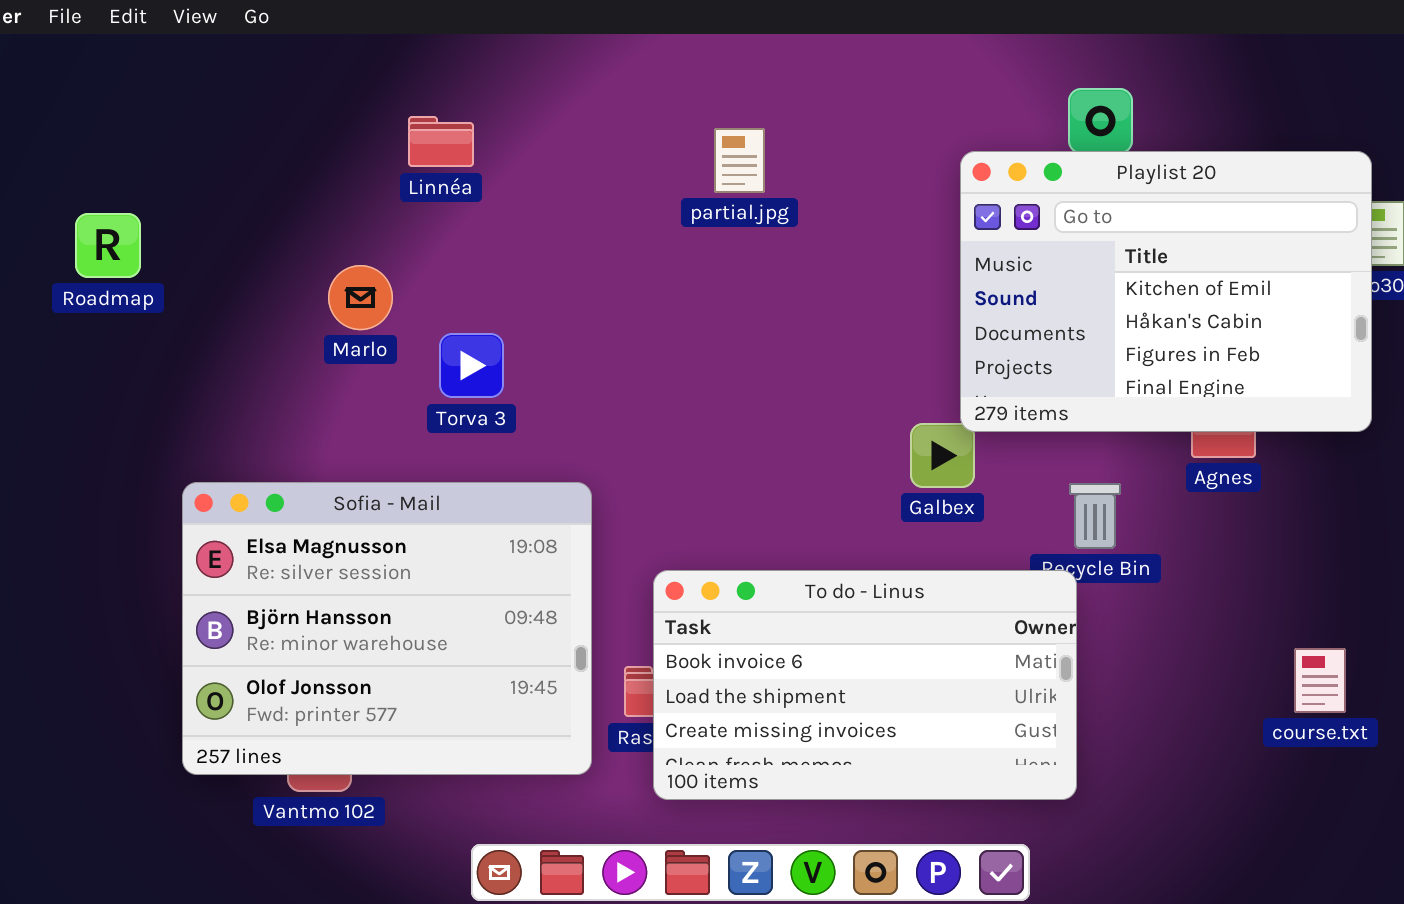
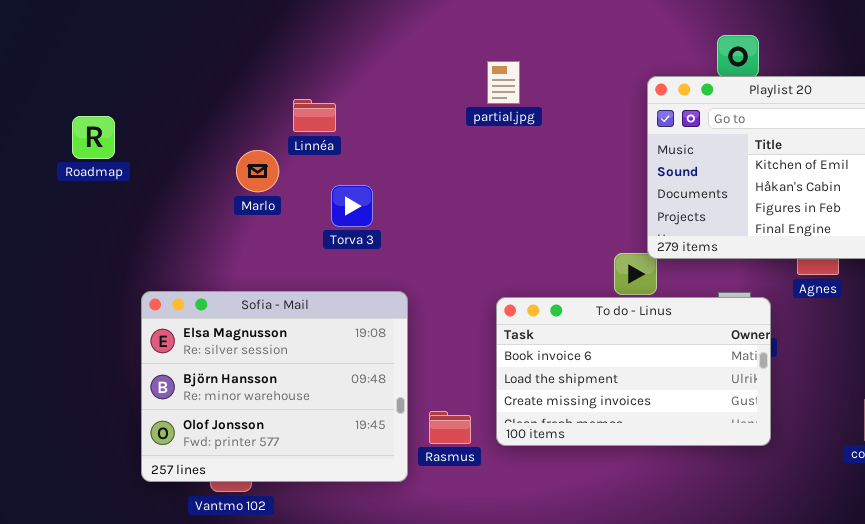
Linnéa: [408,116,474,167] -> [293,99,336,132], moved
Torva 3: [439,333,504,398] -> [331,185,373,227], moved
To do - Linus: [653,570,1077,800] -> [496,297,771,446], moved

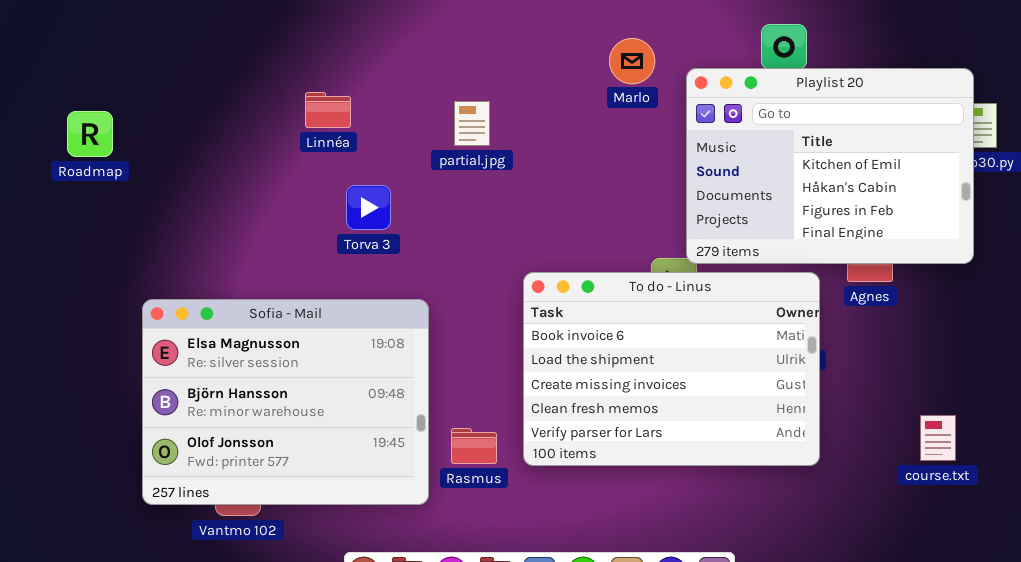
partial.jpg: [487,61,520,104] -> [454,101,490,146], moved
Marlo: [236,150,279,192] -> [609,38,655,84], moved
To do - Linus: [496,297,771,446] -> [523,272,820,466], resized

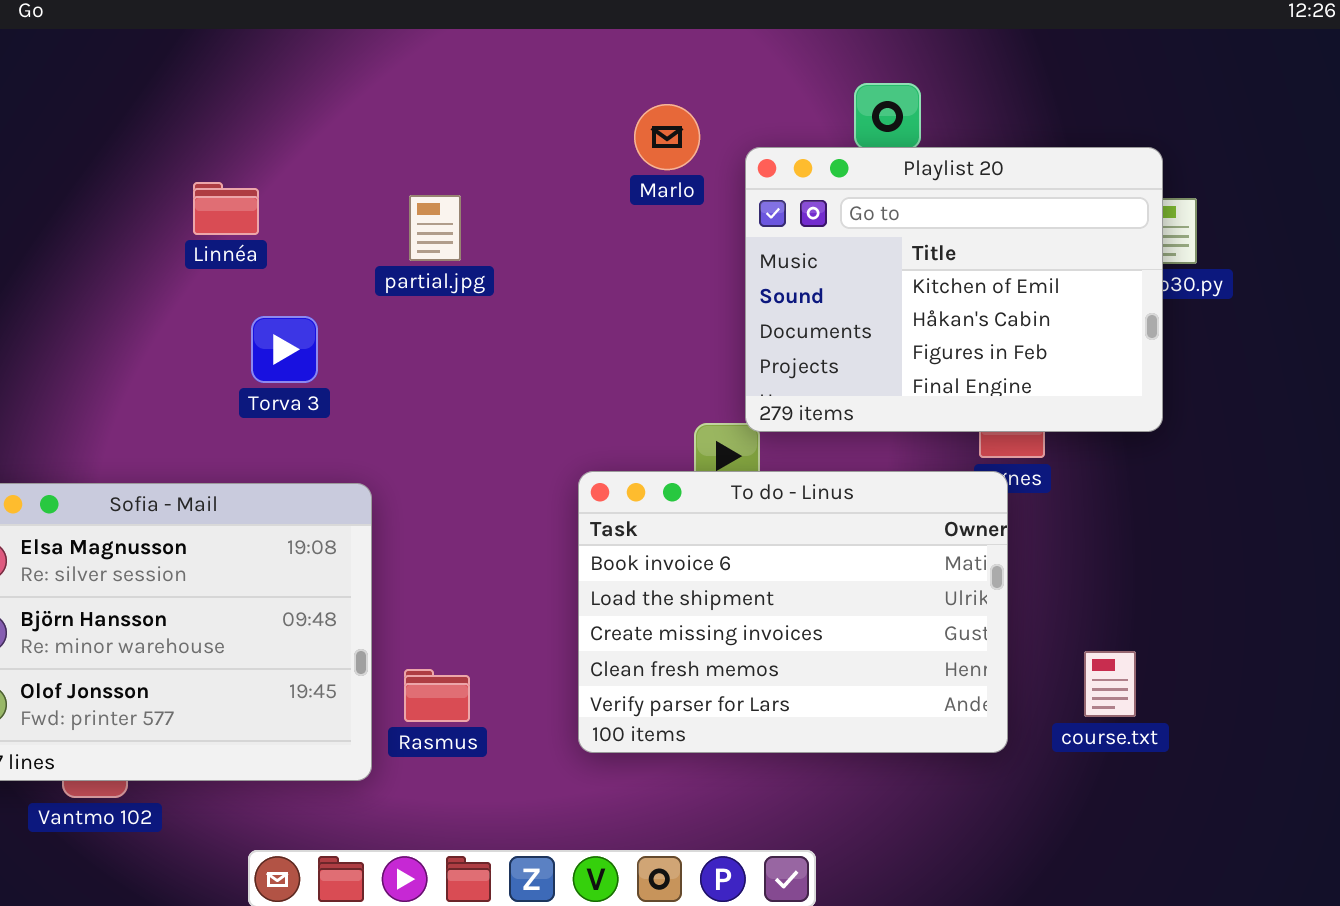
To do - Linus: [523,272,820,466] -> [578,471,1008,753], moved

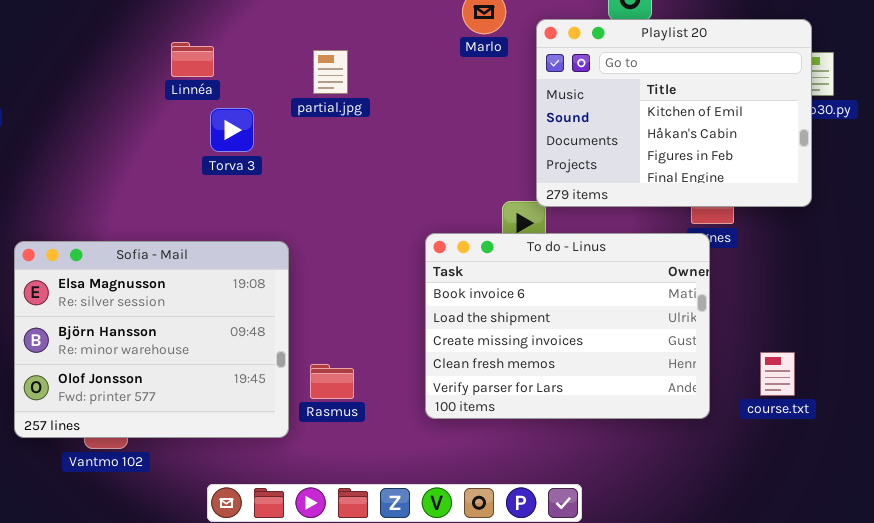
Torva 3: [251,316,318,383] -> [210,108,254,152], moved

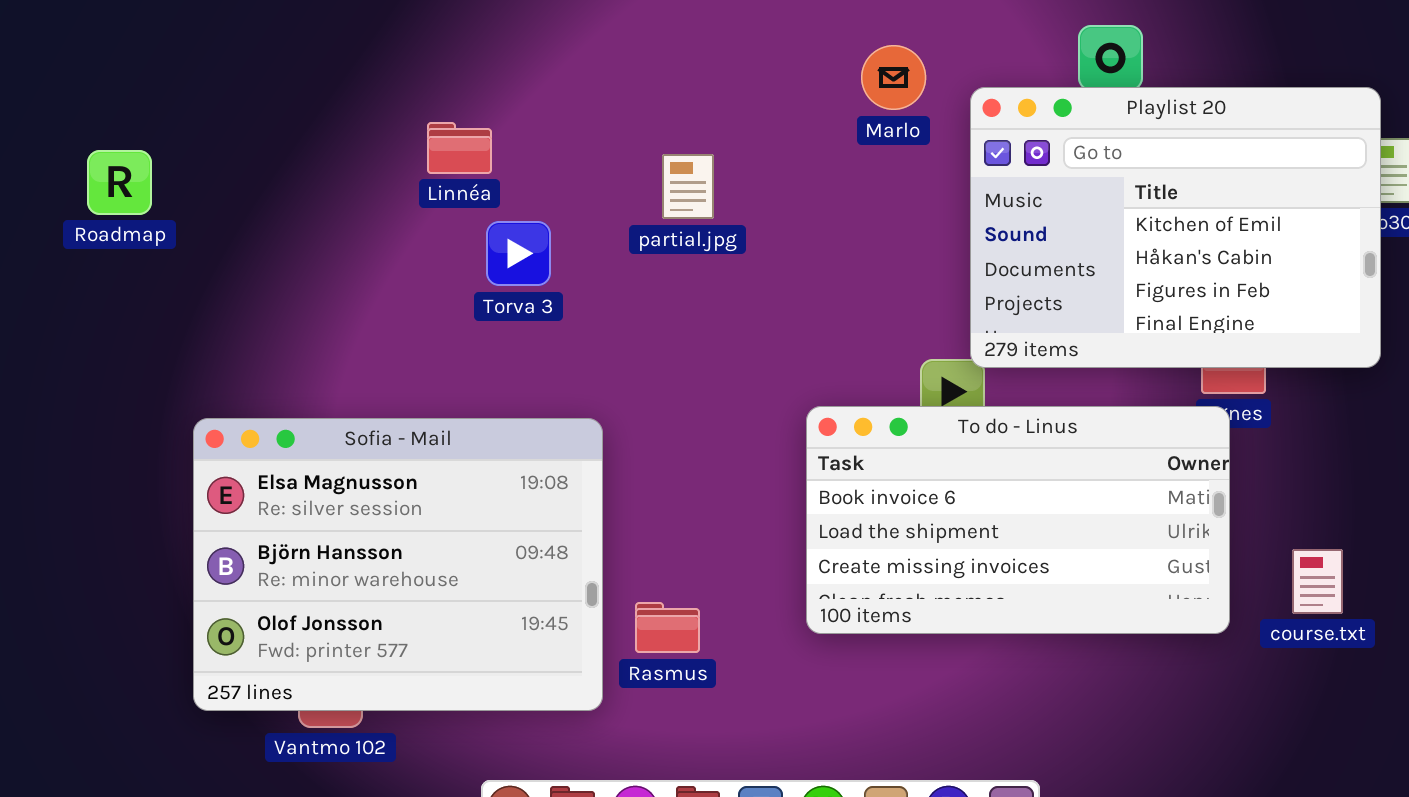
partial.jpg: [313,50,348,94] -> [662,154,714,219], moved
To do - Linus: [425,233,710,419] -> [806,406,1230,634], resized
course.txt: [760,352,795,396] -> [1292,549,1343,614], moved

